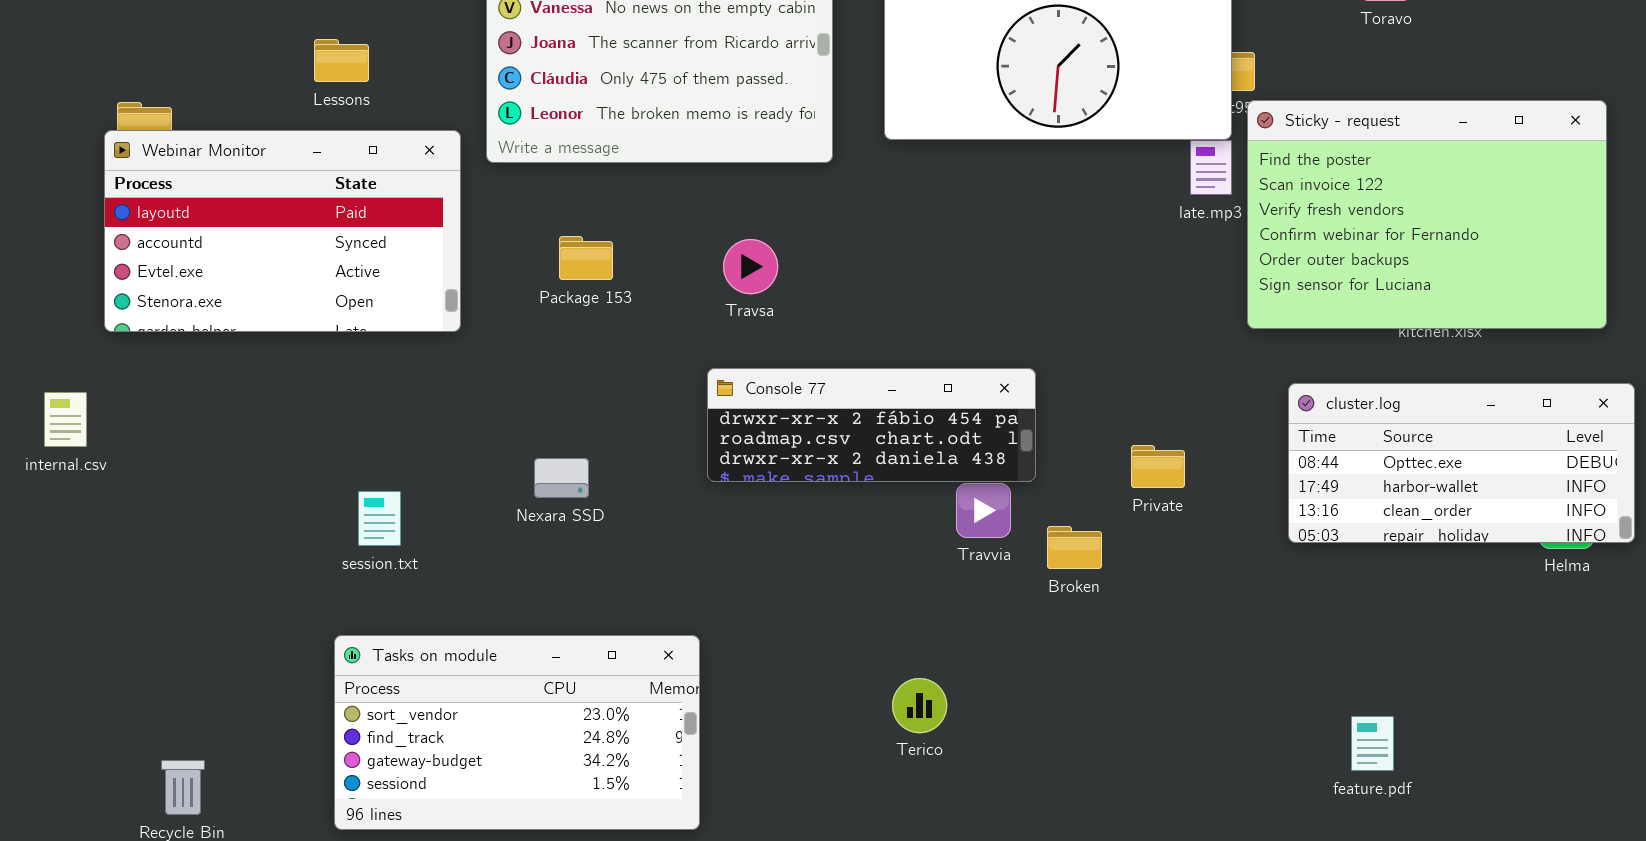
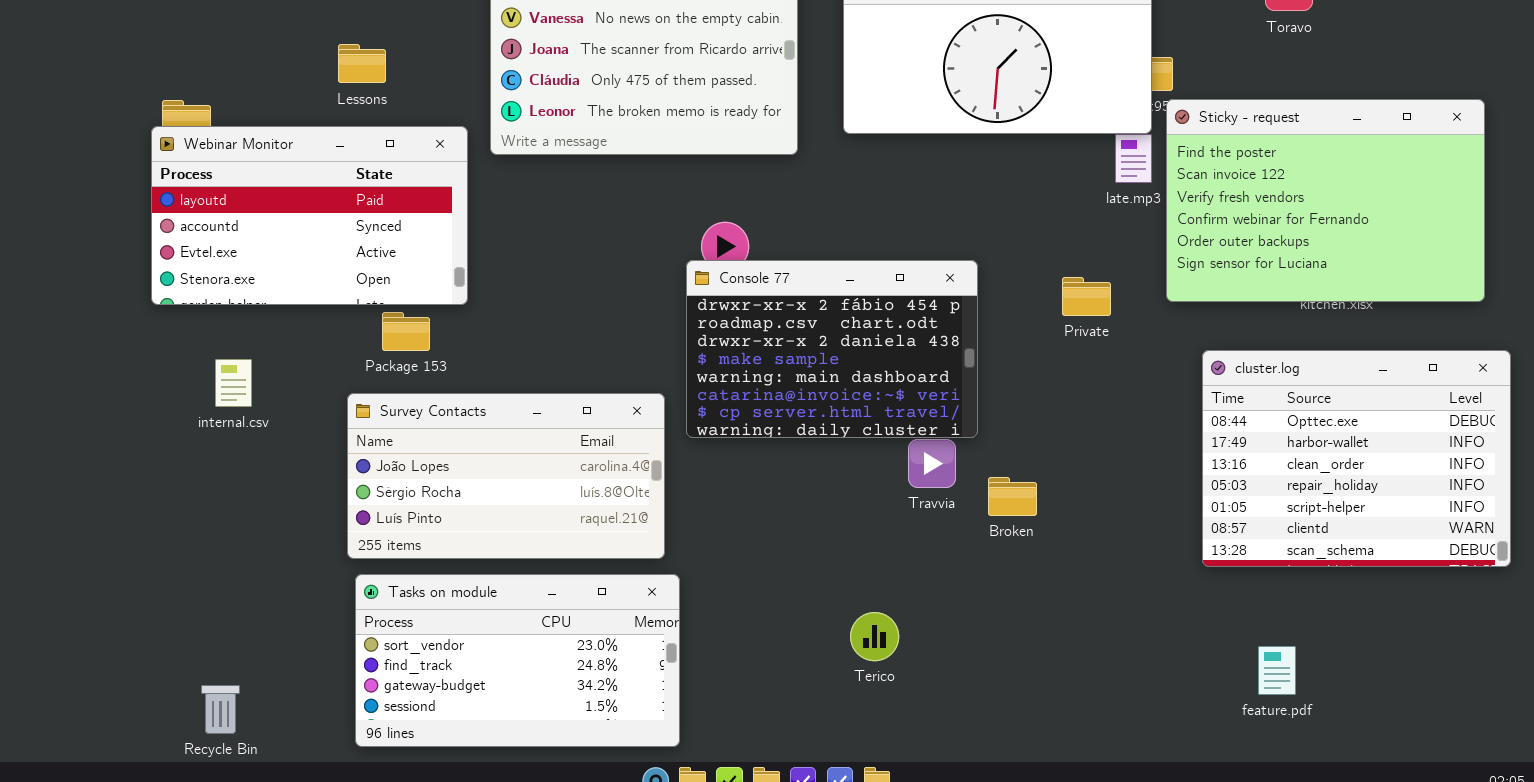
Package 153: [559,236,613,280] -> [382,312,430,351], moved
Console 77: [707,368,1036,482] -> [686,260,978,438], resized
cluster.log: [1288,383,1635,543] -> [1202,350,1511,567], resized
internal.csv: [44,392,87,447] -> [215,359,252,407], moved
Survey Contacts: none -> [347,393,665,559], opened
Private: [1131,445,1185,488] -> [1062,277,1111,316], moved

